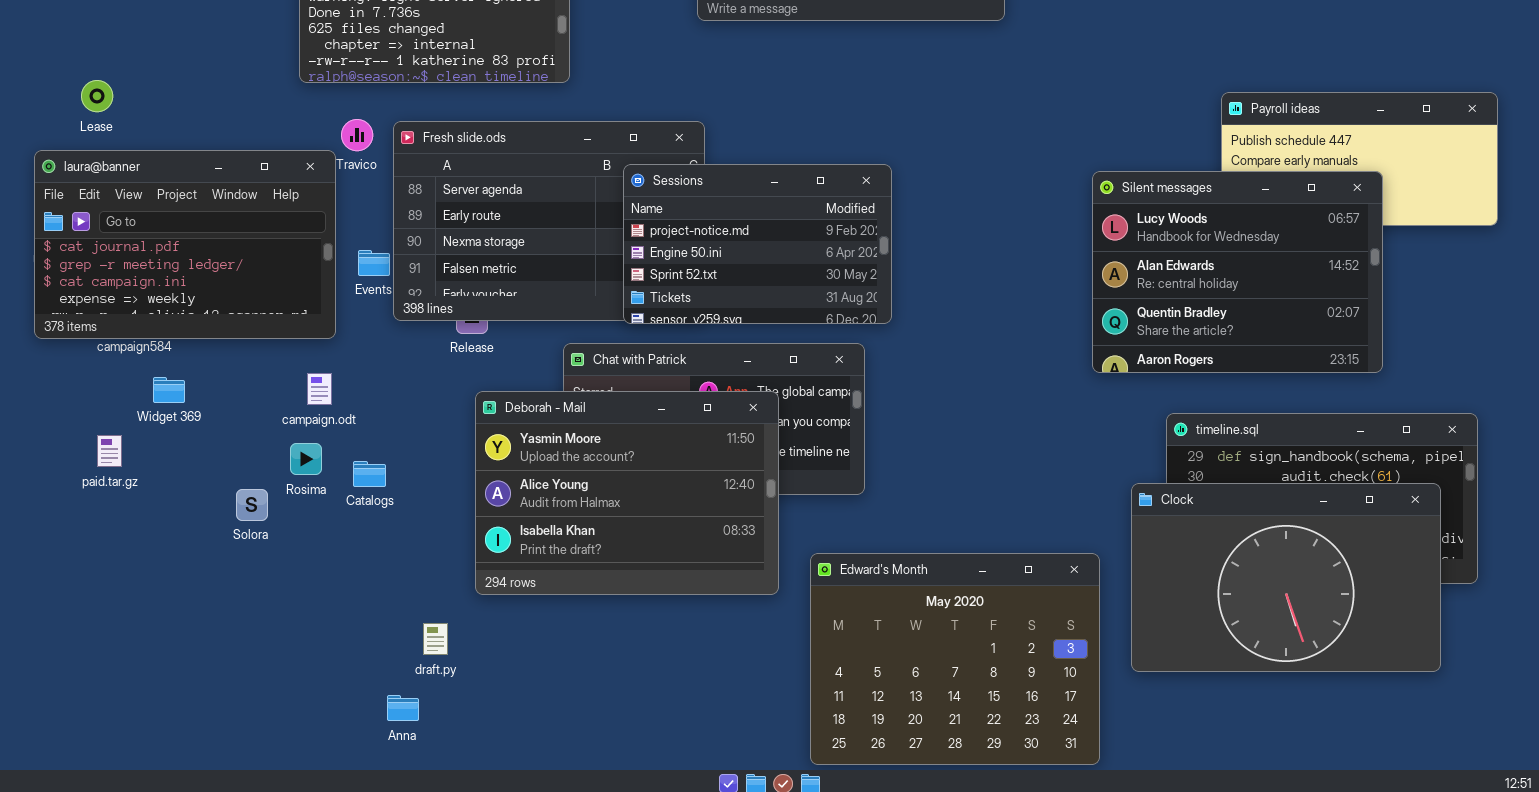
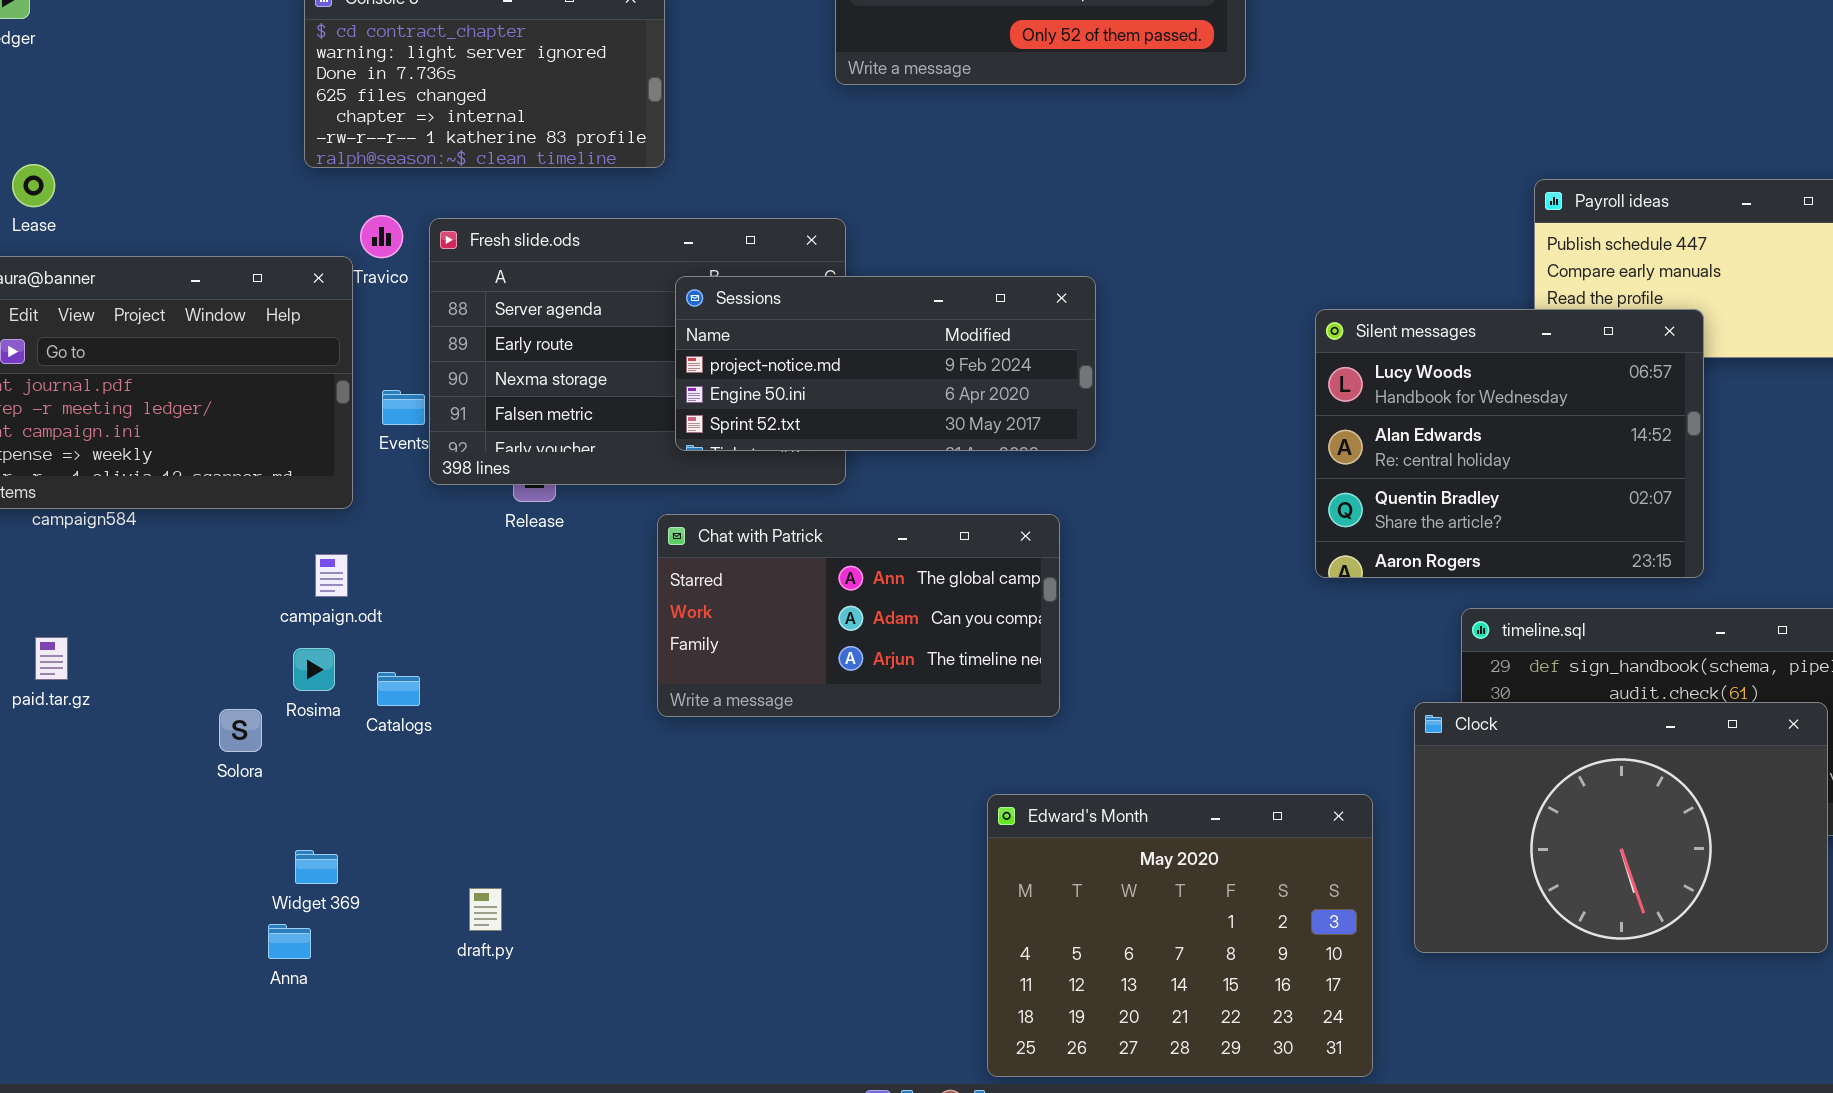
Sessions: [623,164,892,324] -> [675,276,1096,451], resized
Silent messages: [1092,171,1383,373] -> [1315,309,1704,578], moved
Widget 369: [153,377,185,403] -> [295,850,338,884], moved
Deborah - Mail: [475,391,779,595] -> none, closed
Anna: [387,695,419,721] -> [268,924,311,959], moved

